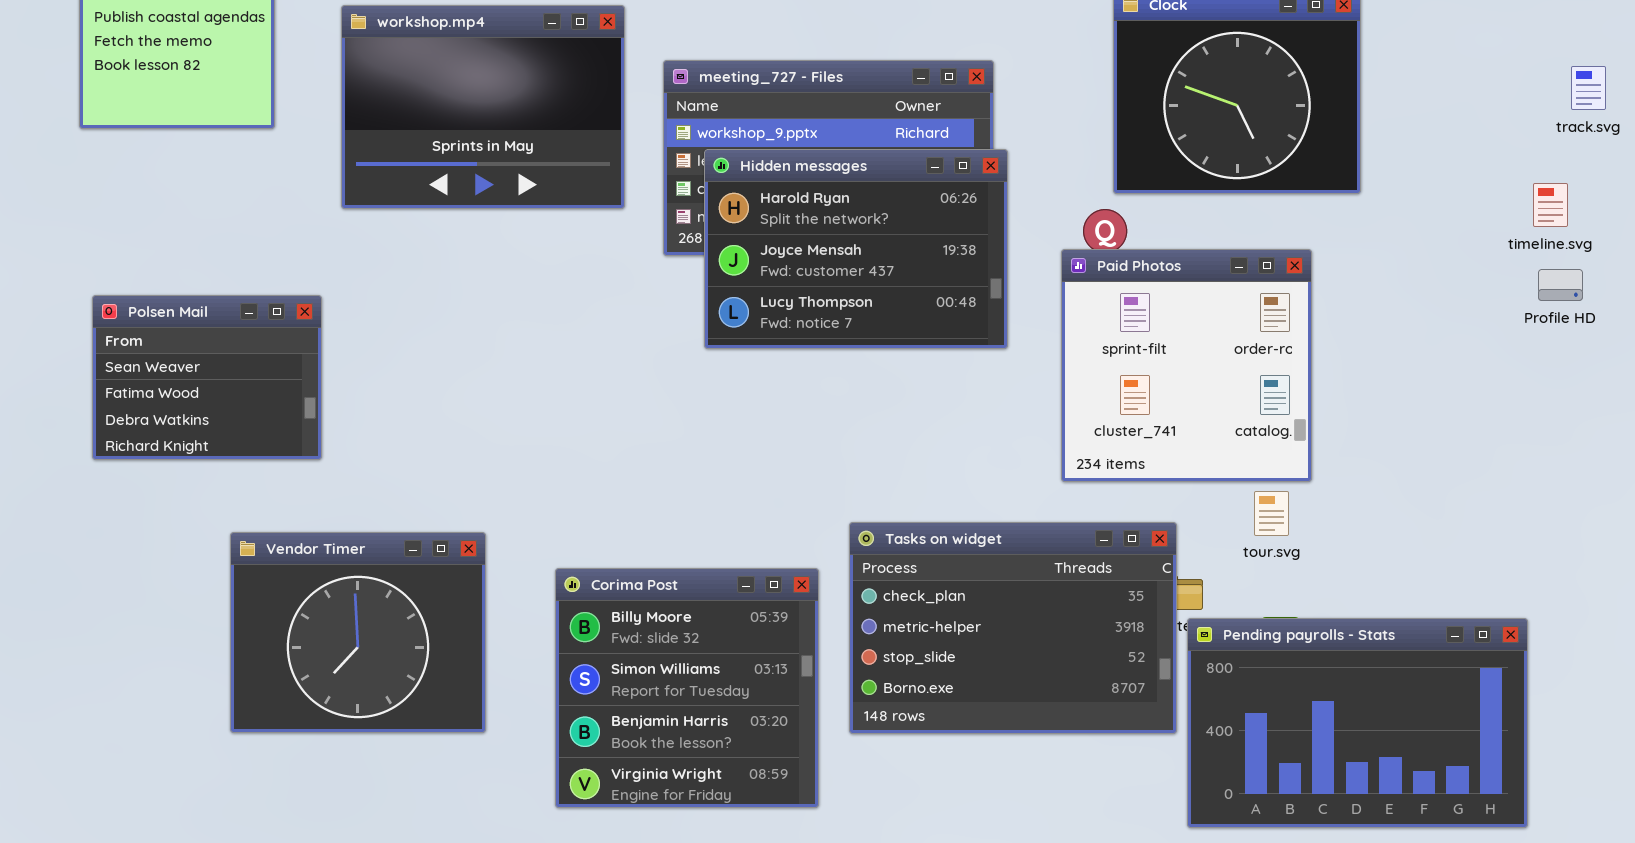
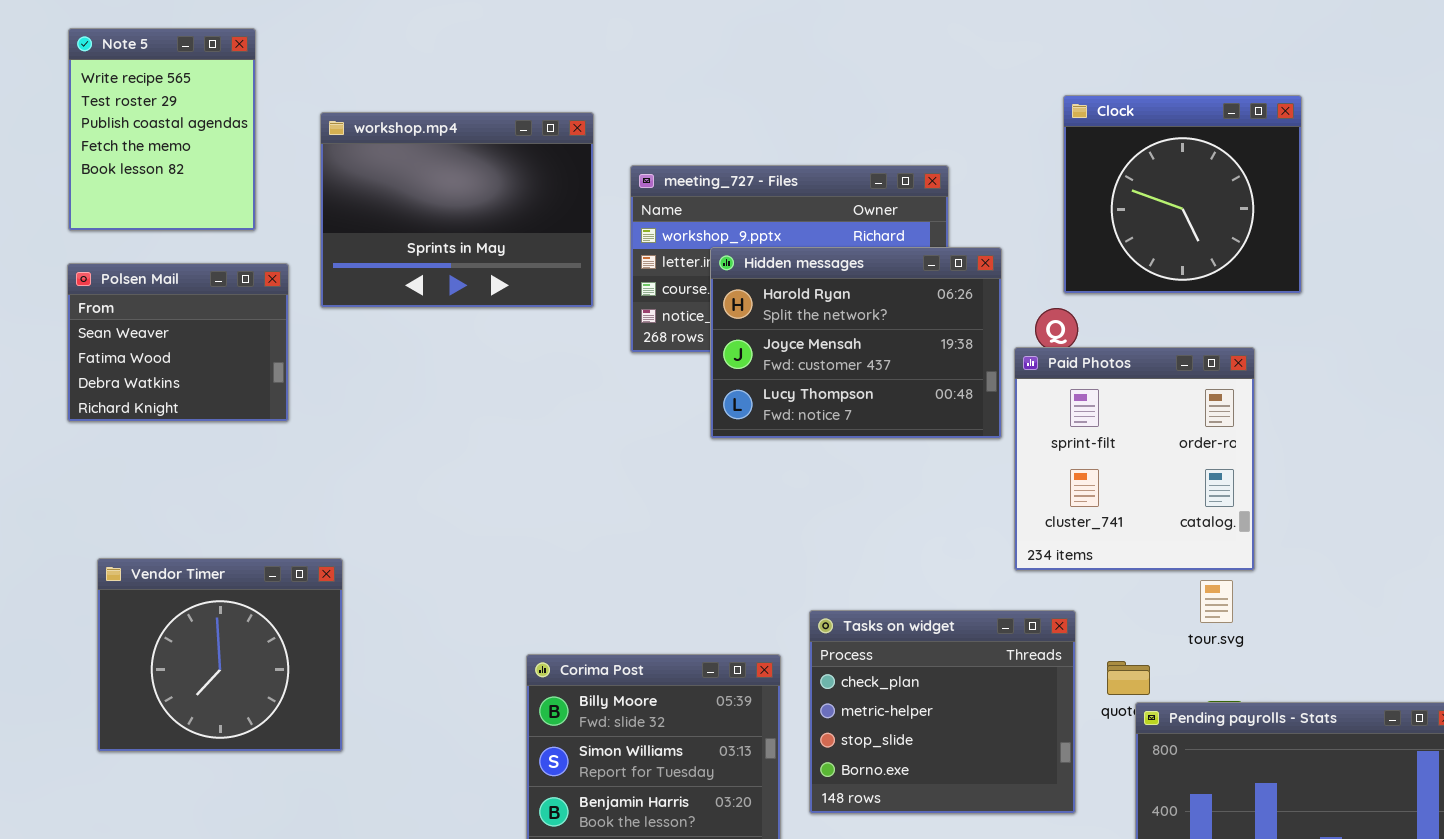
Hidden messages: [704,149,1008,349] -> [710,247,1002,439], moved
Polsen Mail: [92,295,322,460] -> [67,263,289,422], moved
Tasks on widget: [849,522,1177,734] -> [809,610,1076,814], resized
Vendor Timer: [230,532,486,733] -> [97,558,343,752], moved

